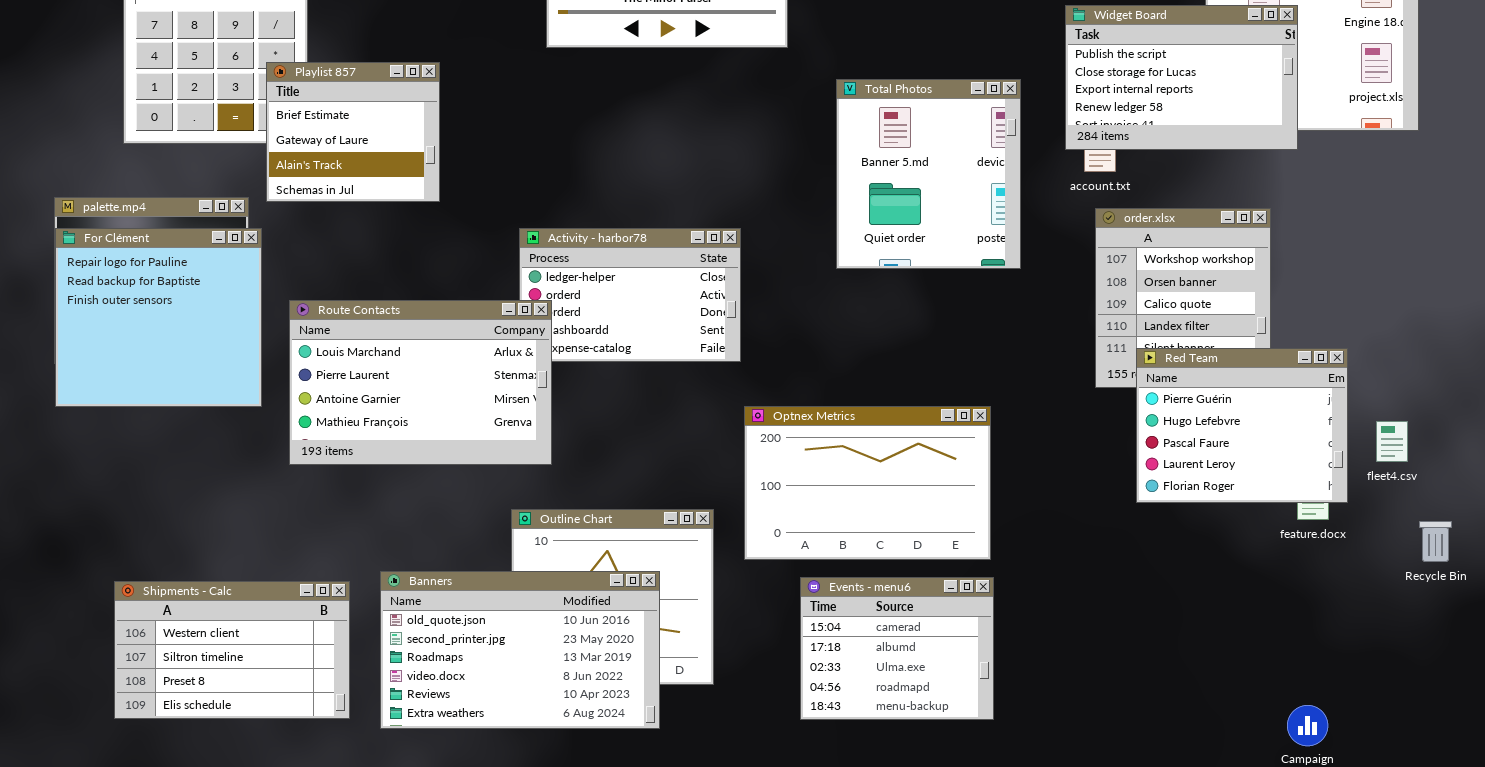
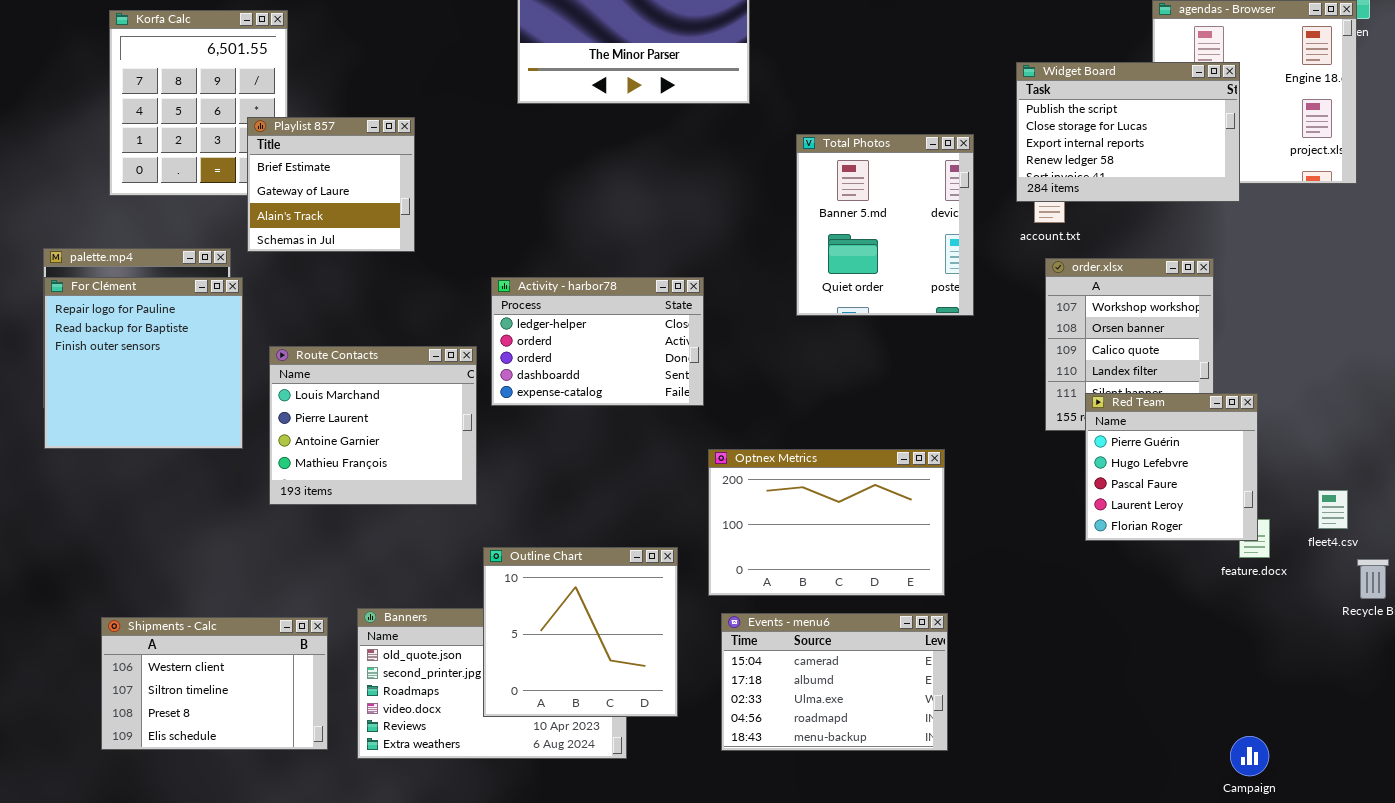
Route Contacts: [289,300,552,465] -> [269,346,477,505], resized
Red Team: [1136,348,1348,503] -> [1085,393,1258,541], resized
fleet4.csv: [1376,421,1408,462] -> [1318,490,1348,529], moved
Outline Chart: [511,509,714,685] -> [483,547,678,717], raised
Events - menu6: [800,577,994,720] -> [721,613,948,751], resized

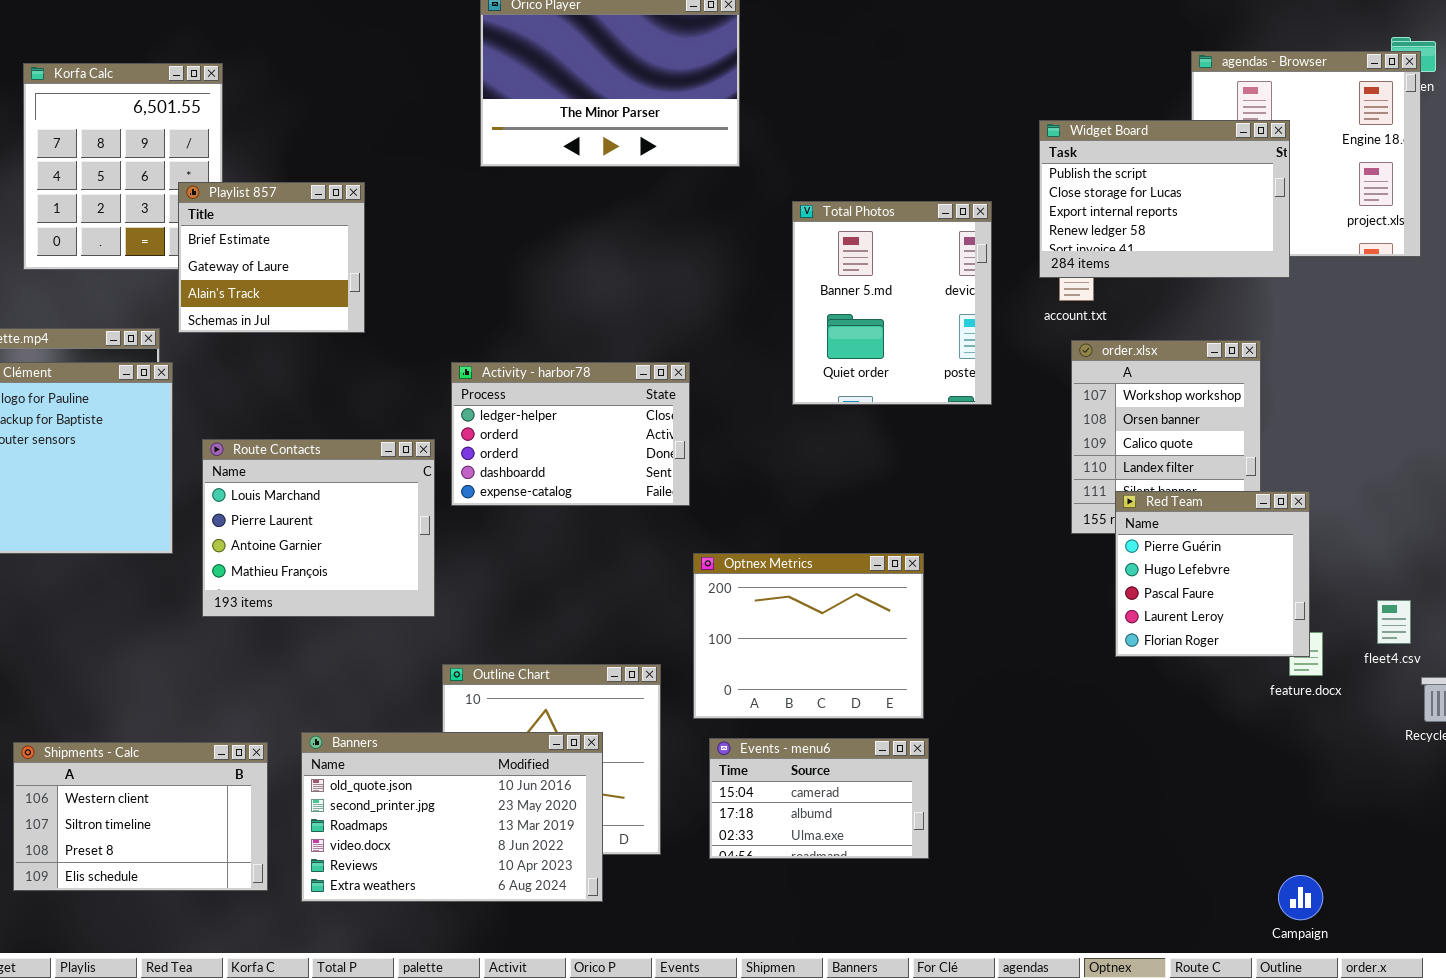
Optnex Metrics: [708,449,945,596] -> [693,553,924,719], resized
Banners: [357,608,627,759] -> [301,732,603,902], raised
Events - menu6: [721,613,948,751] -> [709,738,929,859], resized

